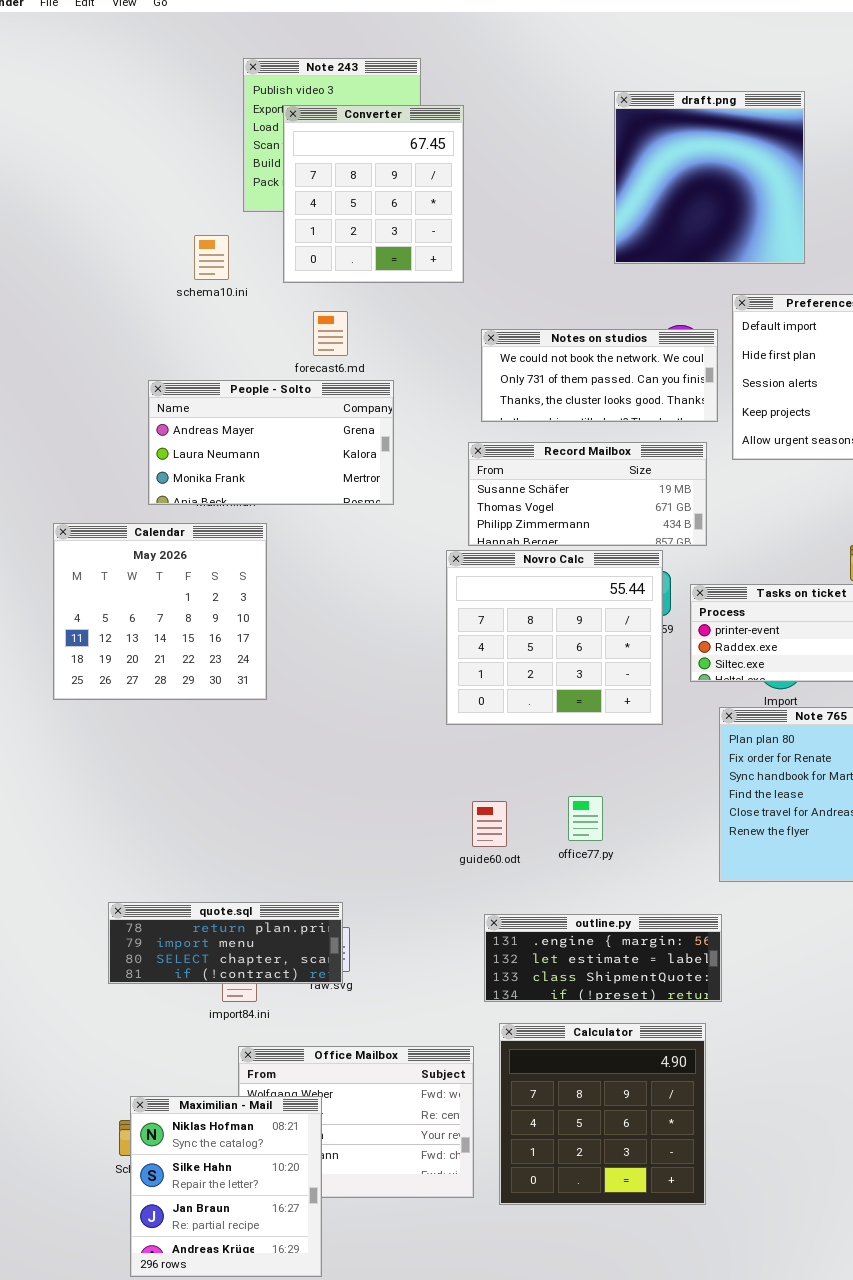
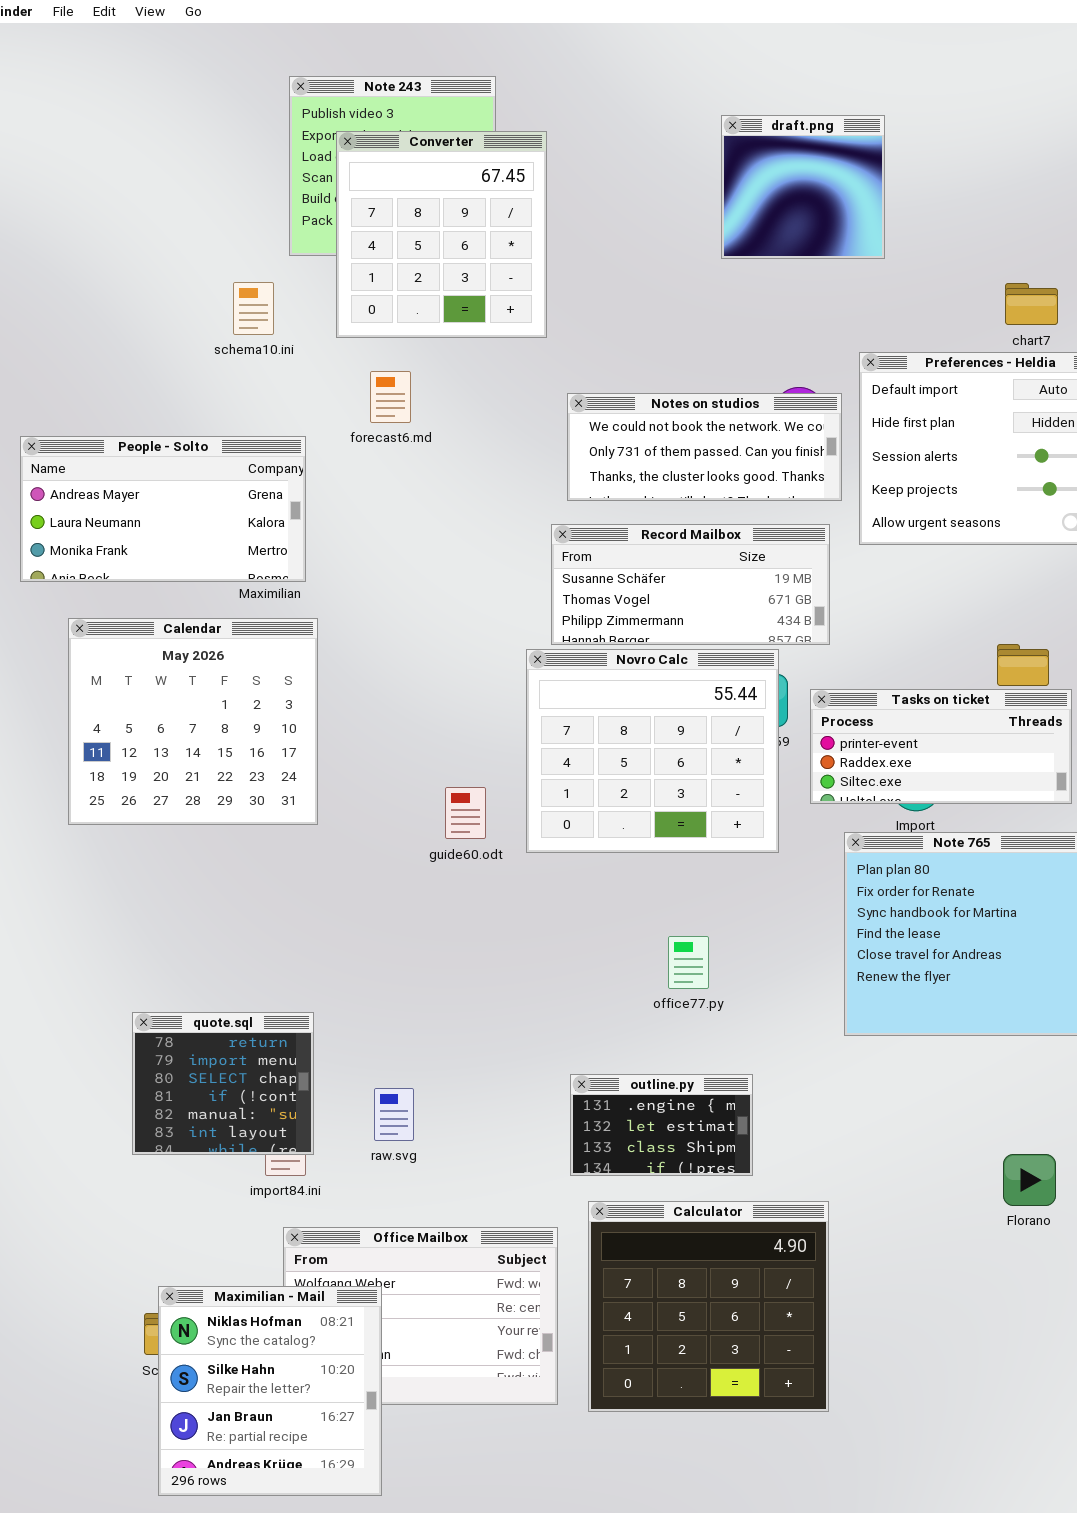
draft.png: [614,91,805,264] -> [721,115,885,259], resized
People - Solto: [148,380,394,505] -> [20,436,306,582], moved
guide60.odt: [472,801,507,847] -> [445,787,486,839], moved
quote.sql: [108,902,343,984] -> [132,1012,314,1155], resized
outline.py: [484,914,722,1002] -> [570,1074,753,1176], resized

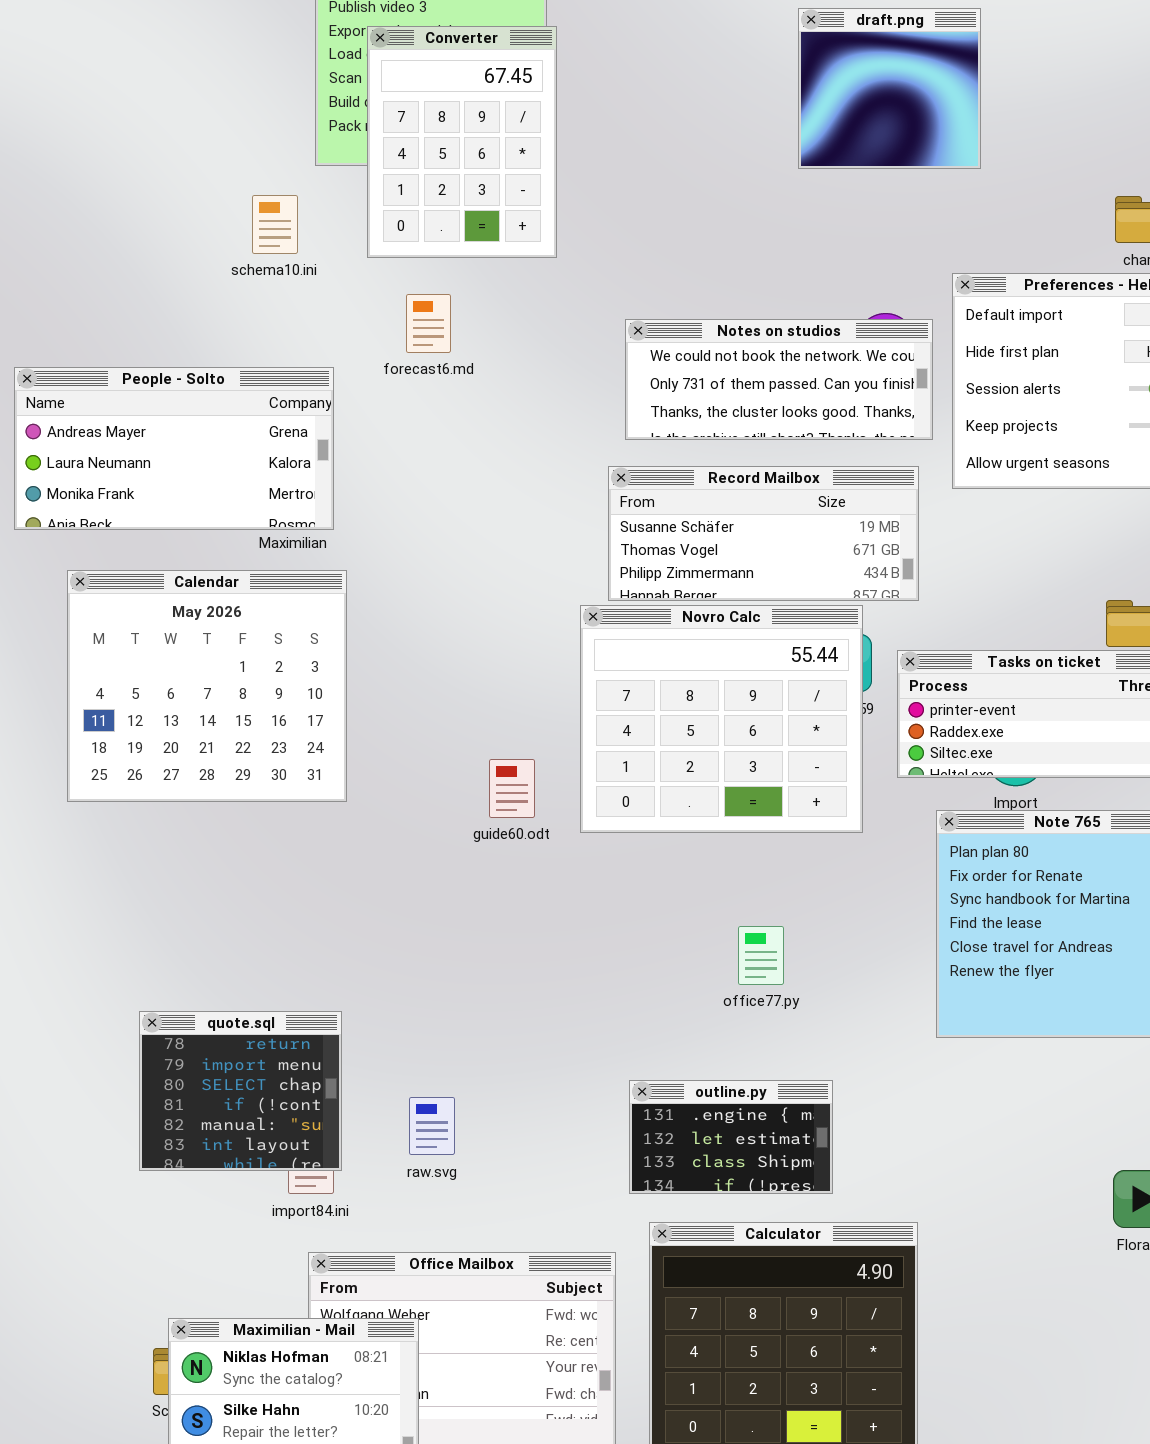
Converter: [336,131,547,338] -> [367,26,557,258], resized

